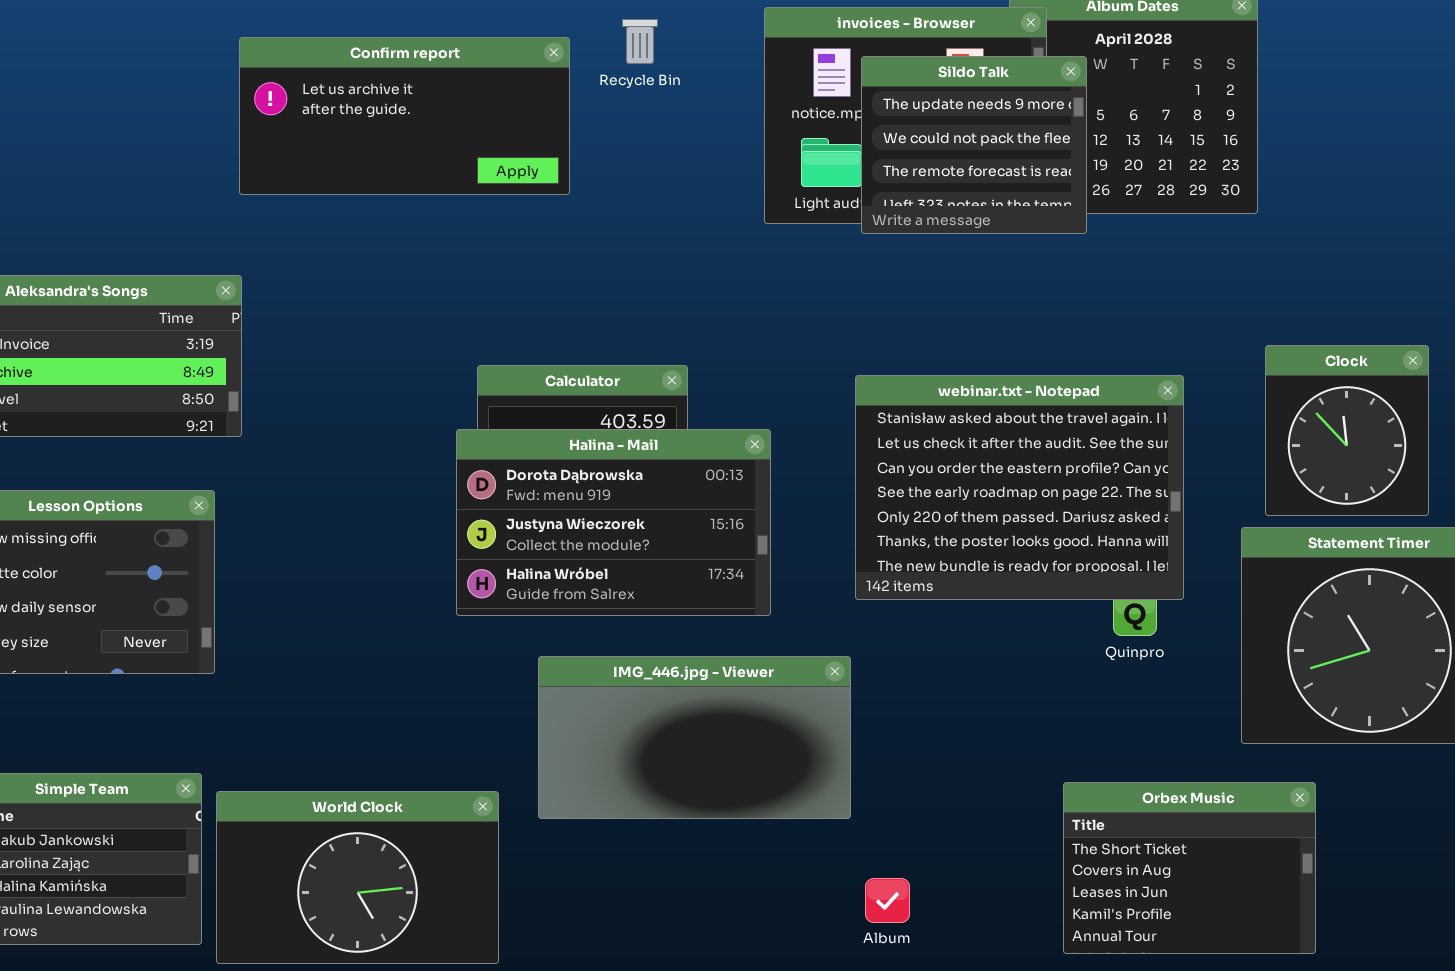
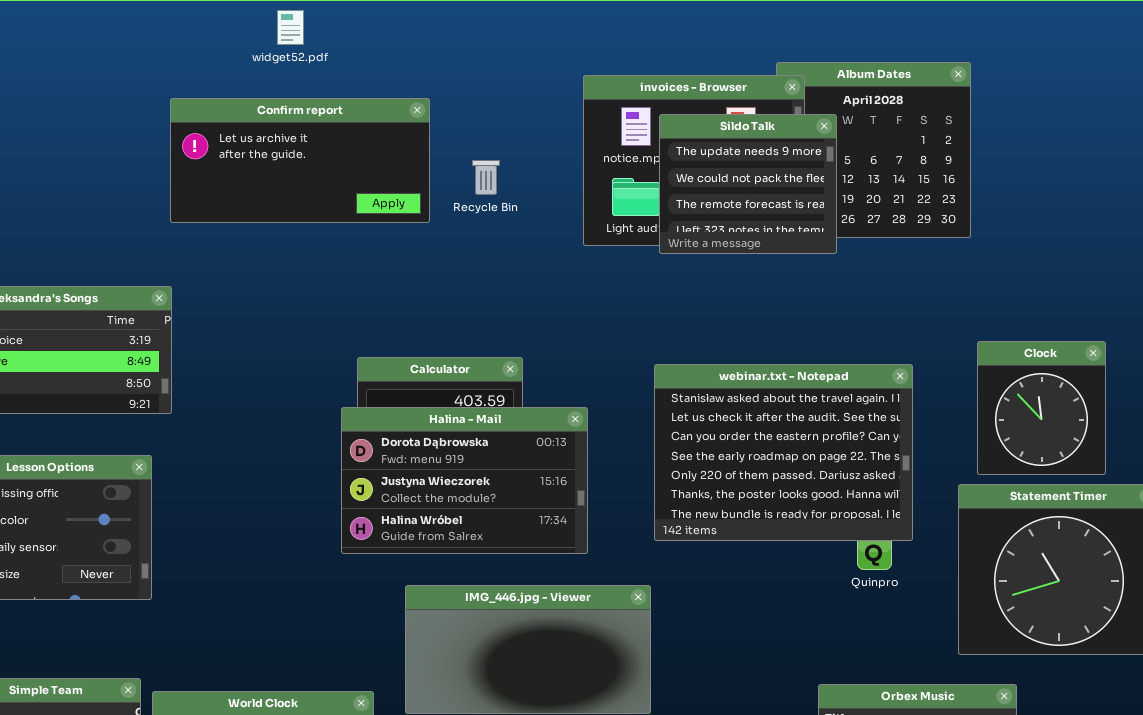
Recycle Bin: [622,19,658,64] -> [472,160,500,195], moved

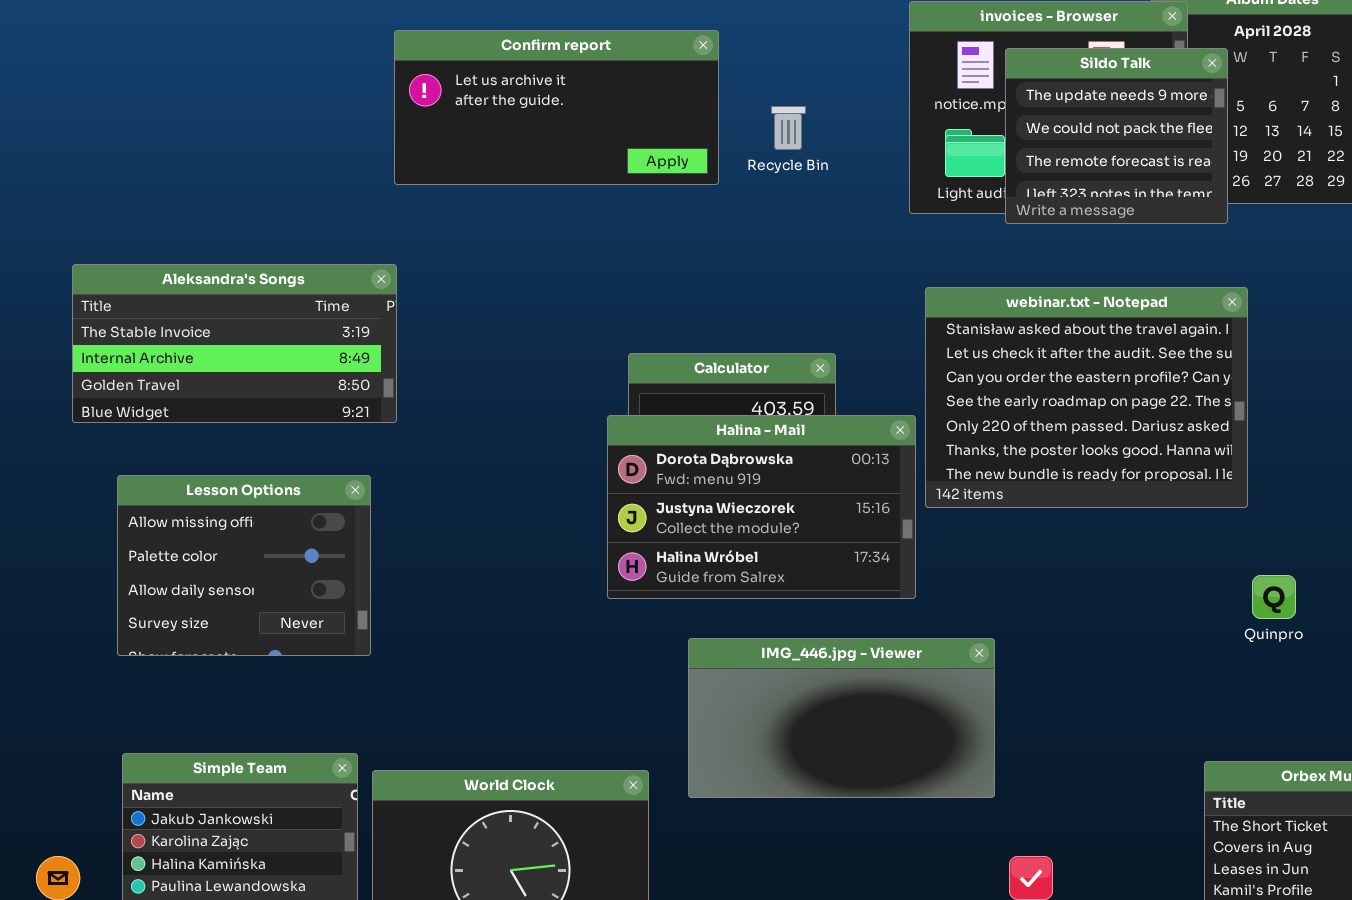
webinar.txt - Notepad: [654,364,913,541] -> [925,287,1248,508], moved

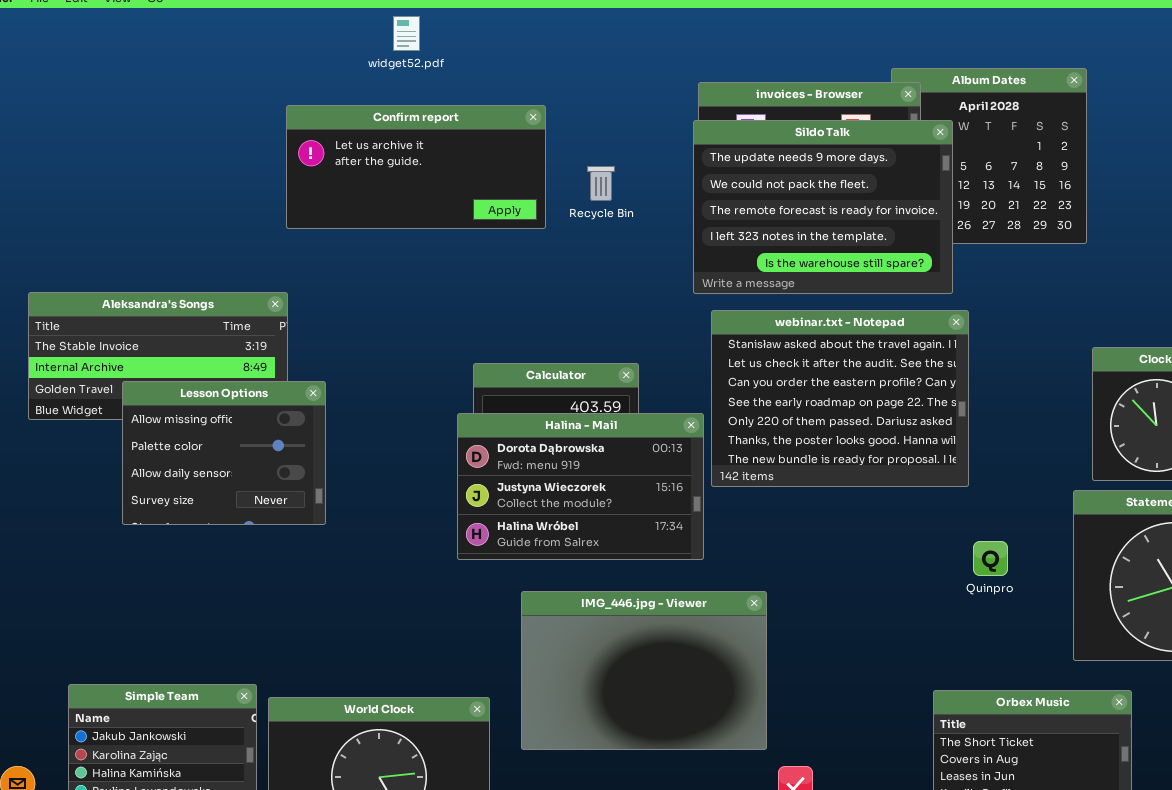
Sildo Talk: [1005,48,1228,224] -> [693,120,953,294], resized
Lesson Options: [117,475,371,656] -> [122,381,326,525], moved
IMG_446.jpg - Viewer: [688,638,995,798] -> [521,591,767,750], resized

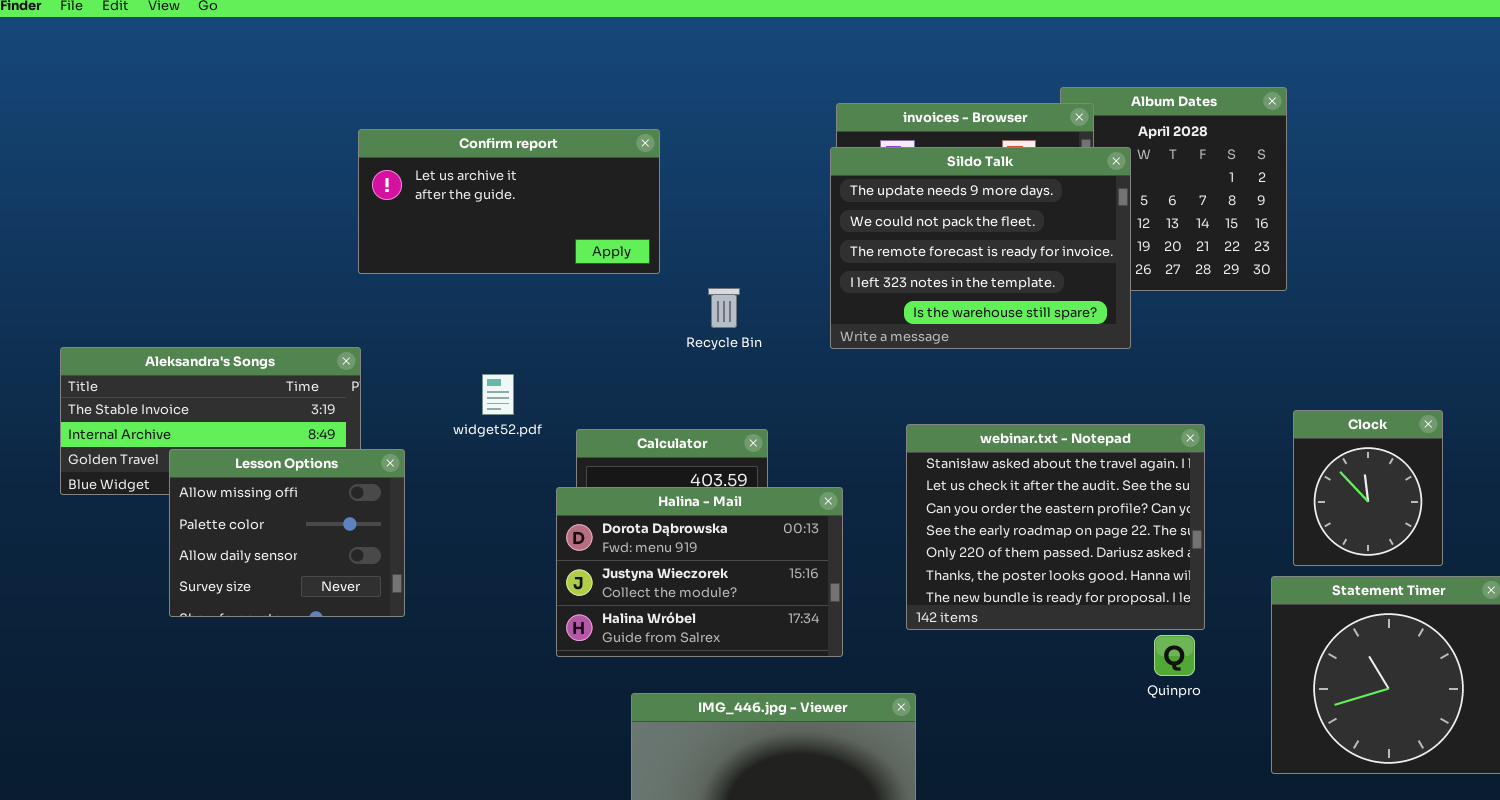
widget52.pdf: [393,16,420,51] -> [482,374,514,415], moved
Recycle Bin: [587,166,615,201] -> [708,288,740,328], moved
webinar.txt - Notepad: [711,310,969,487] -> [906,424,1205,630], moved

